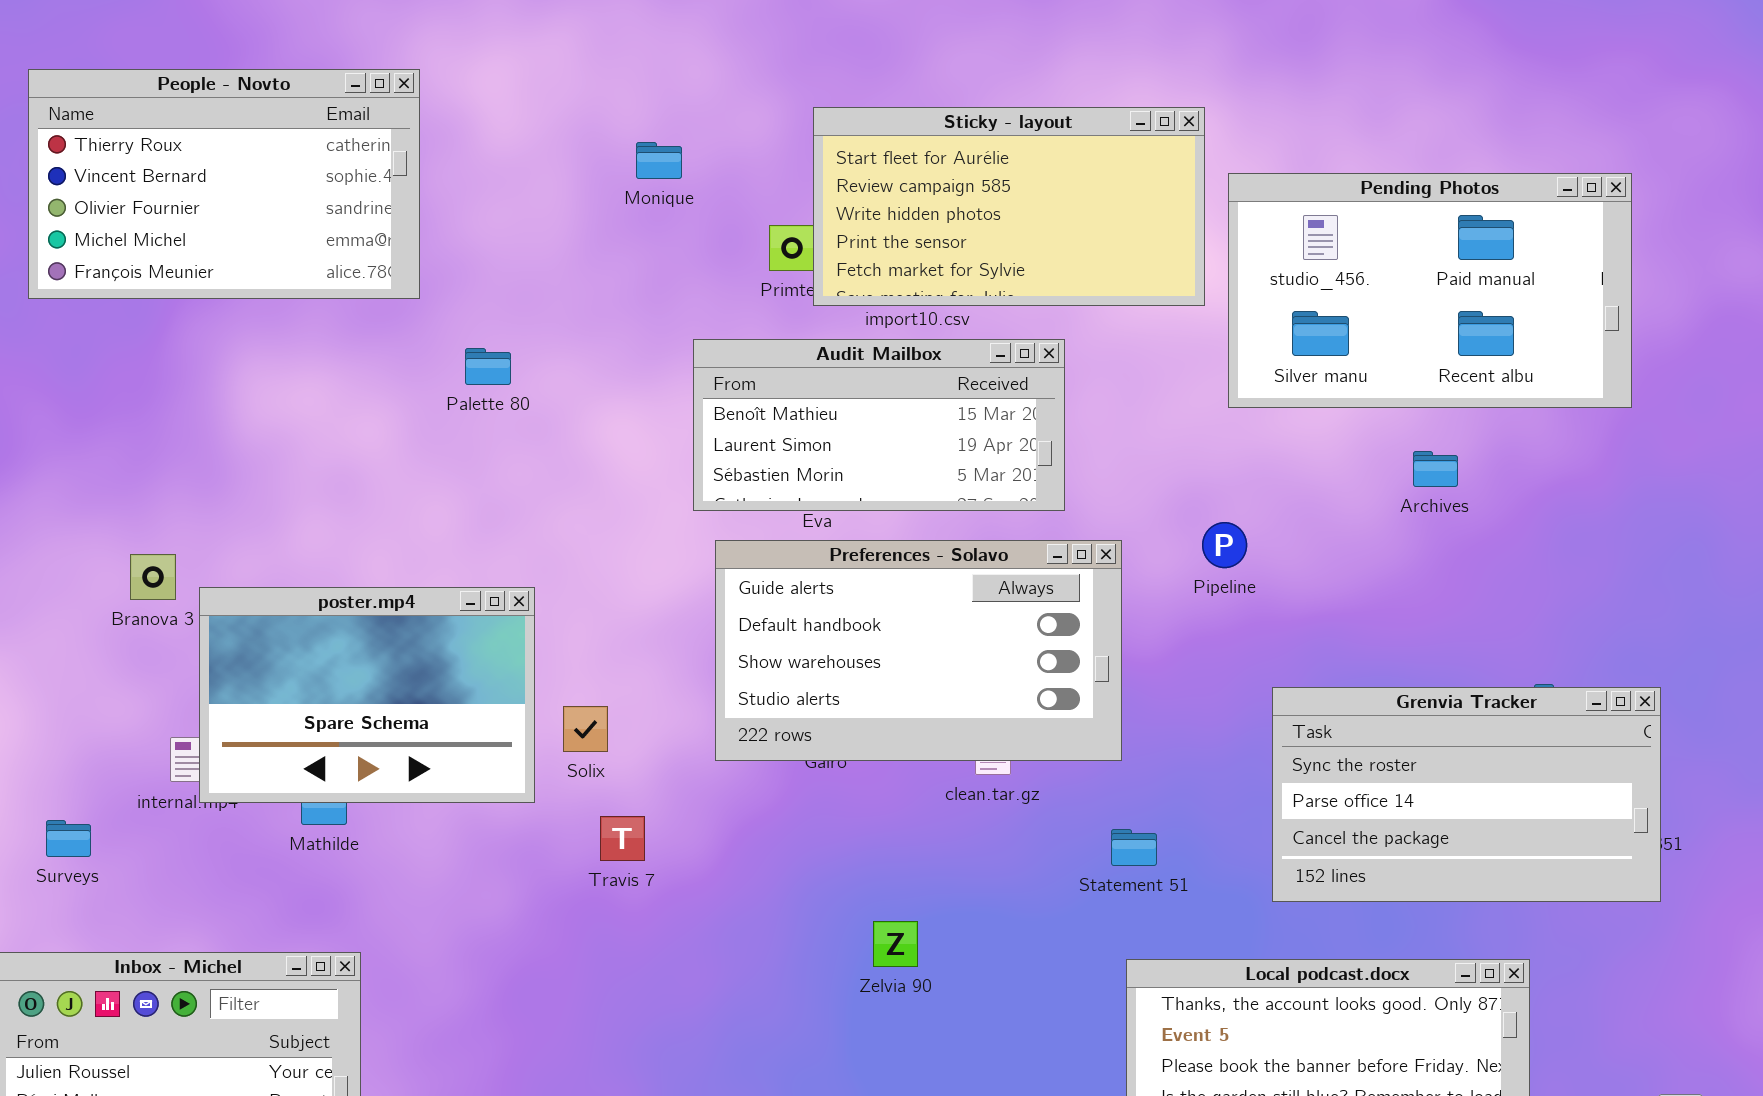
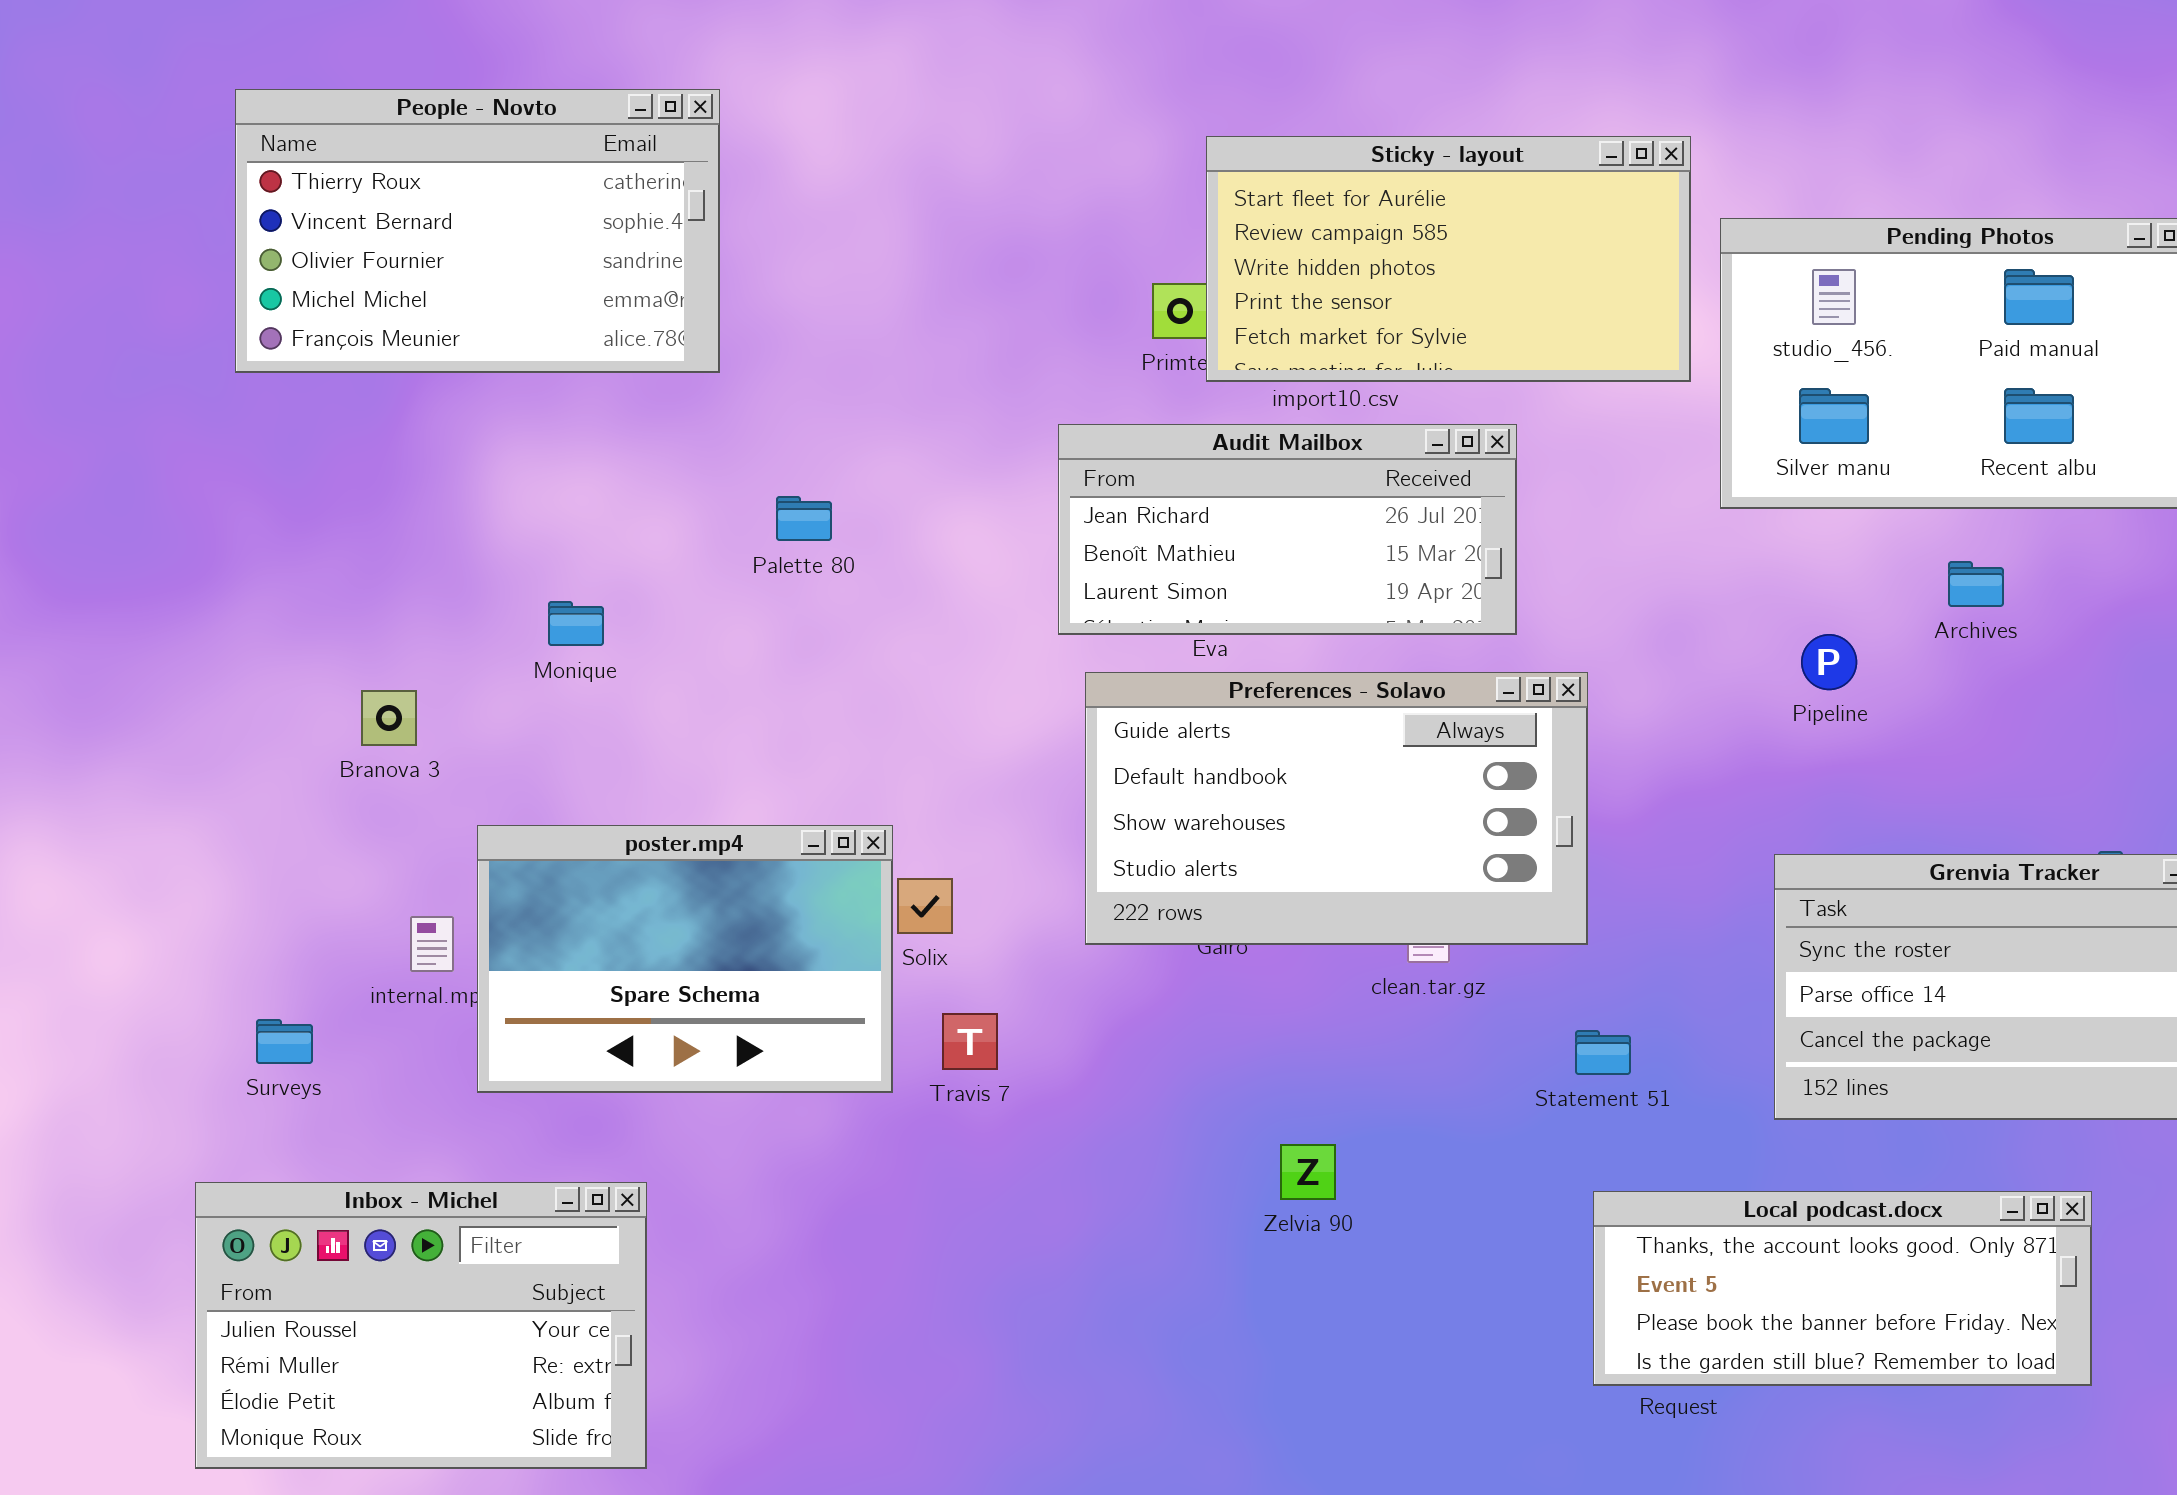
Monique: [636,142,682,179] -> [548,601,604,646], moved
Audit Mailbox: [693,339,1065,511] -> [1058,424,1517,635], scrolled up 1 row
Palette 80: [465,348,511,385] -> [776,496,832,541], moved
Pipeline: [1202,522,1247,568] -> [1801,634,1857,690], moved
poster.mp4: [199,587,535,803] -> [477,825,893,1093], moved

